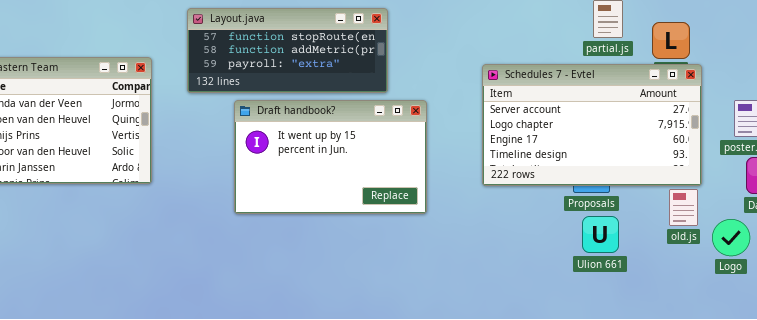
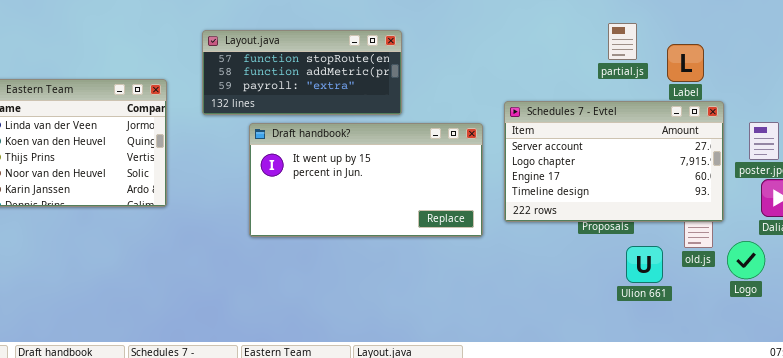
Schedules 7 - Evtel: [482,64,702,186] -> [504,101,724,222], moved
Draft handbook?: [234,100,427,214] -> [249,123,483,237], resized
Ulion 661: [582,216,619,253] -> [626,246,663,283], moved

